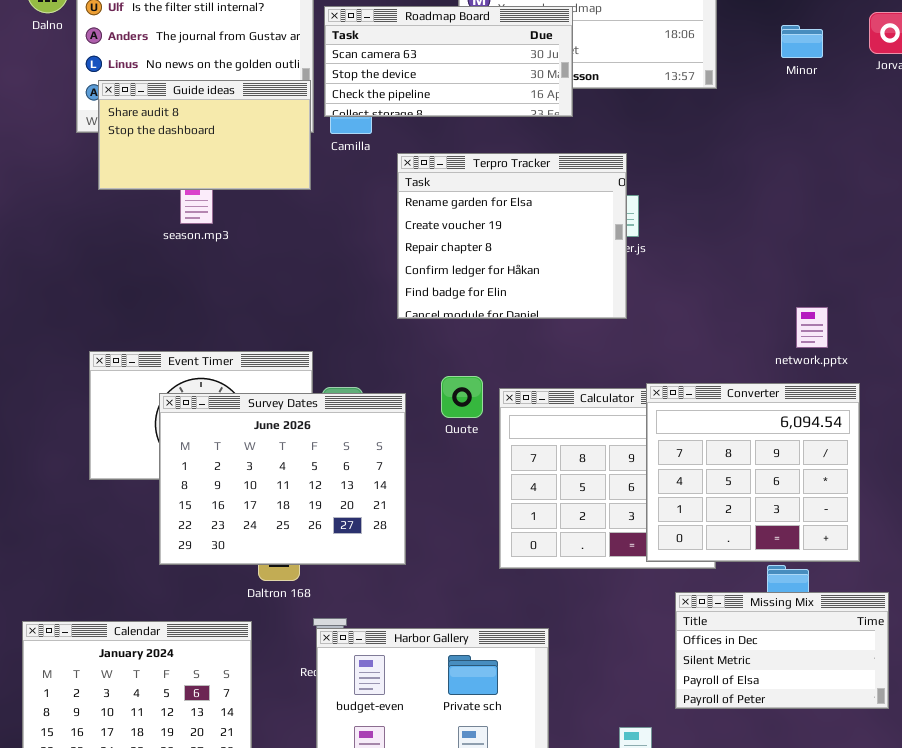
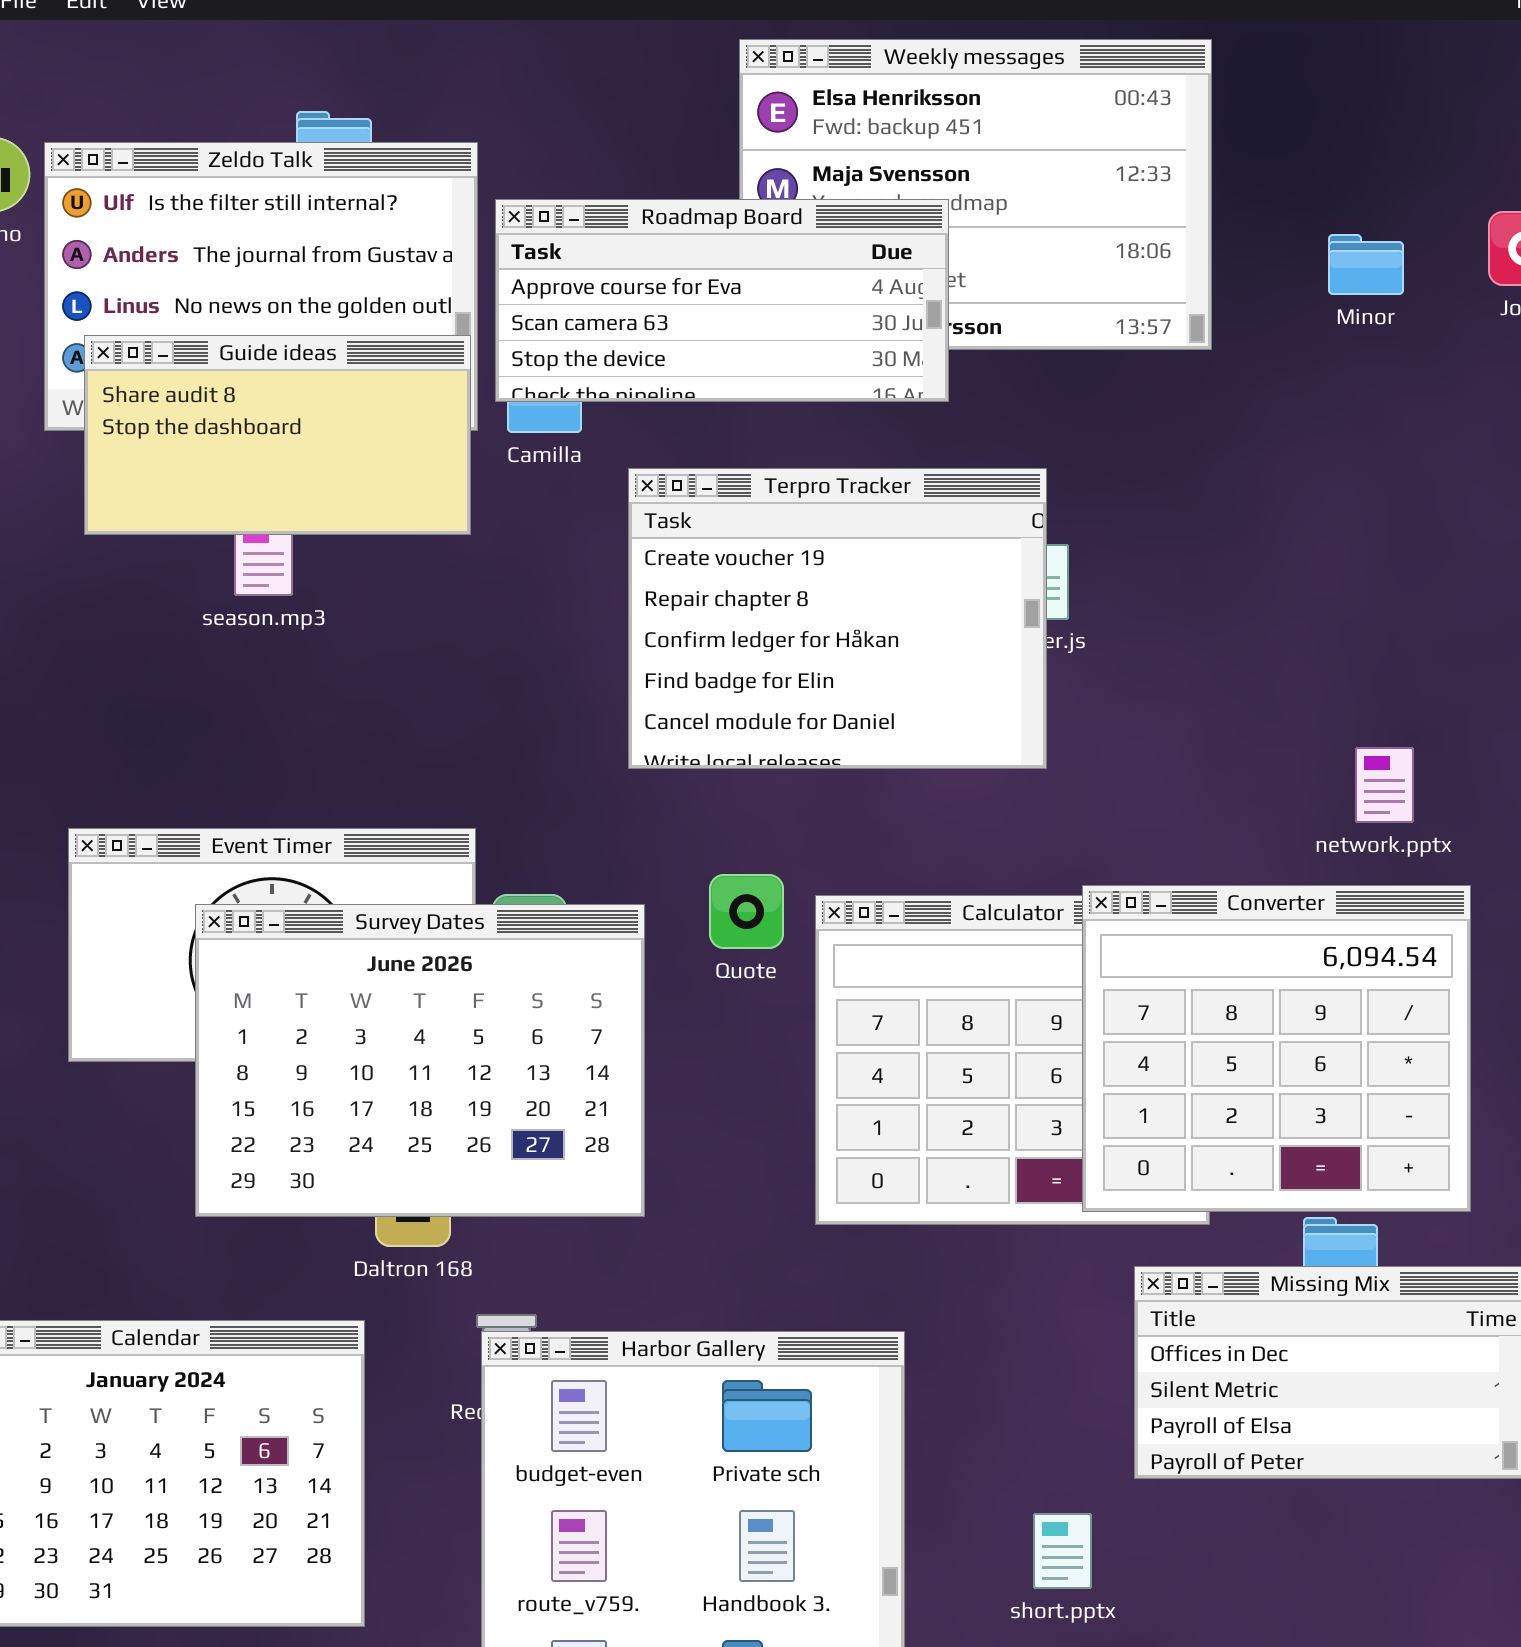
Roadmap Board: [324,6,573,117] -> [495,199,949,402], scrolled up 1 row
Terpro Tracker: [397,153,627,319] -> [628,468,1047,769], scrolled down 1 row

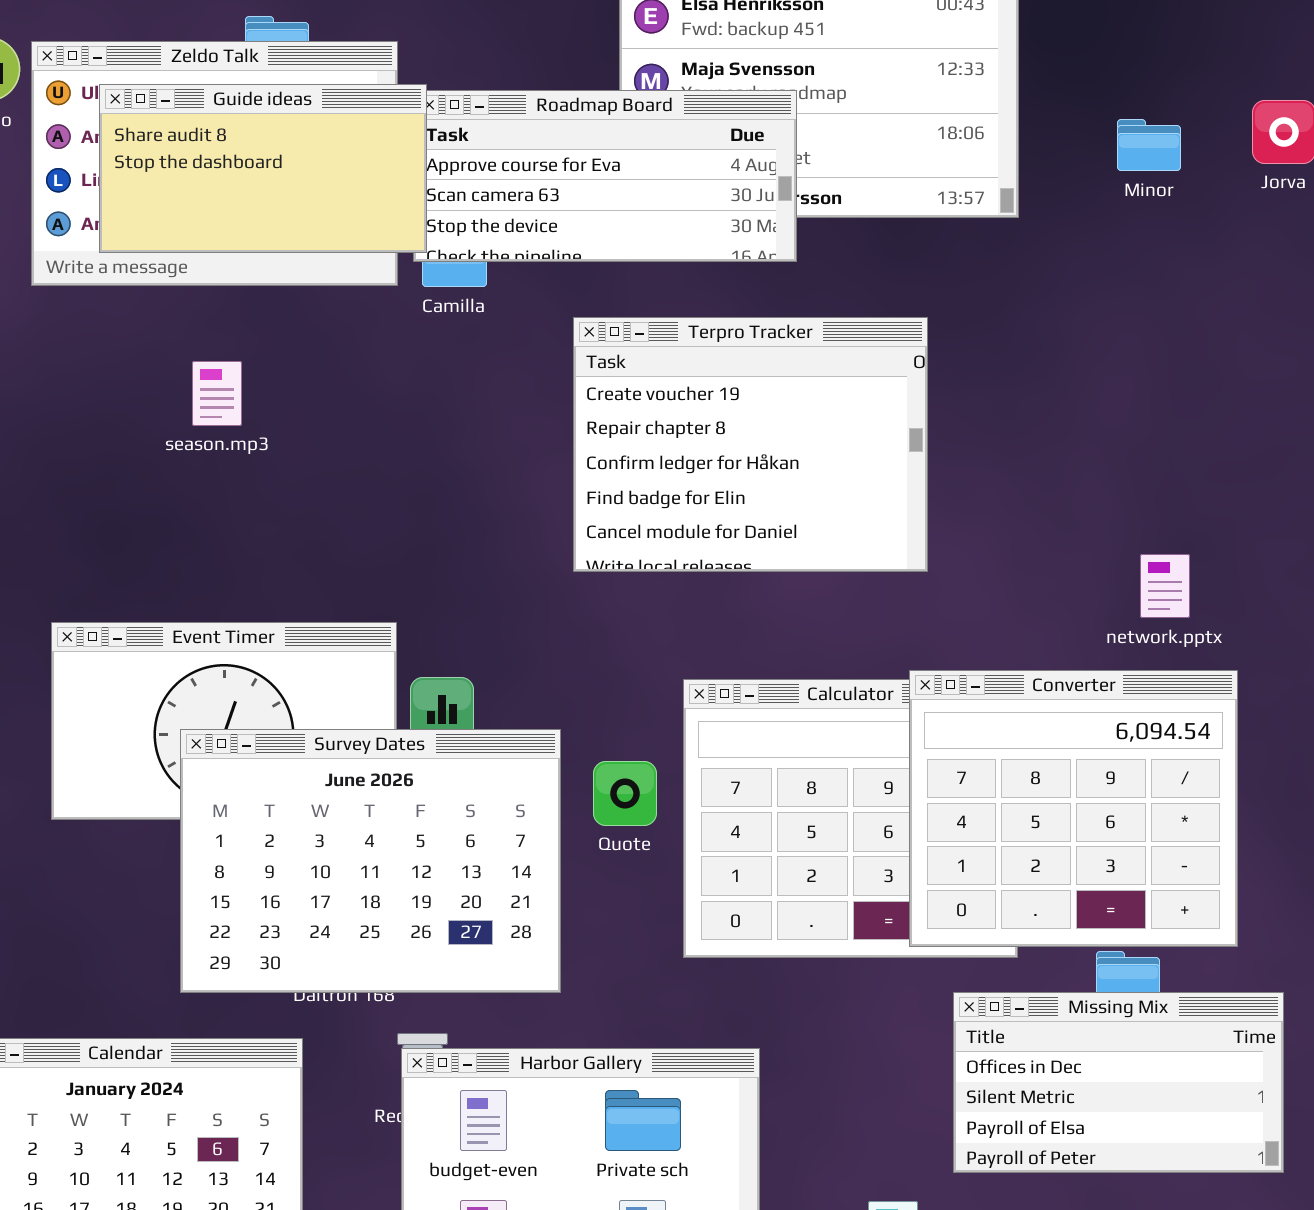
Guide ideas: [84,335,471,535] -> [99,84,427,253], moved
Terpro Tracker: [628,468,1047,769] -> [573,317,928,572], moved
Quote: [709,874,784,949] -> [593,761,657,826], moved
Survey Dates: [195,904,645,1217] -> [180,729,561,993], moved

